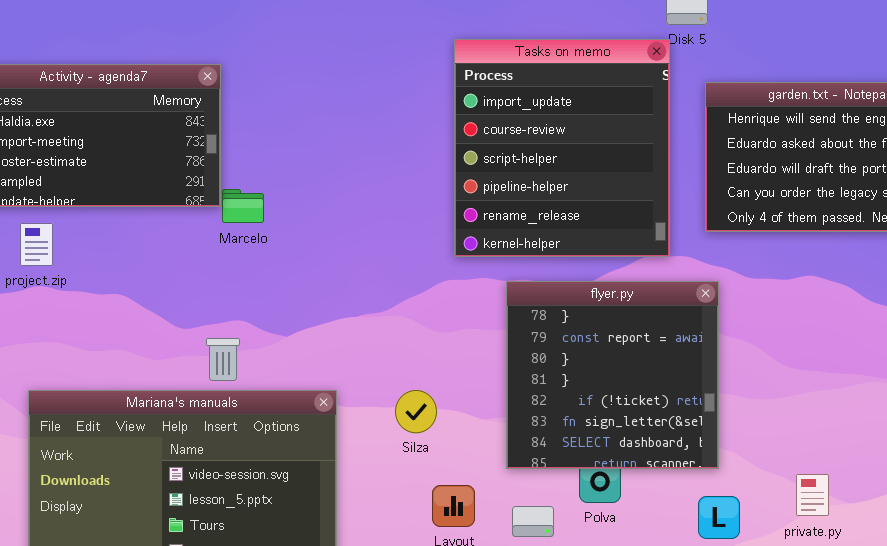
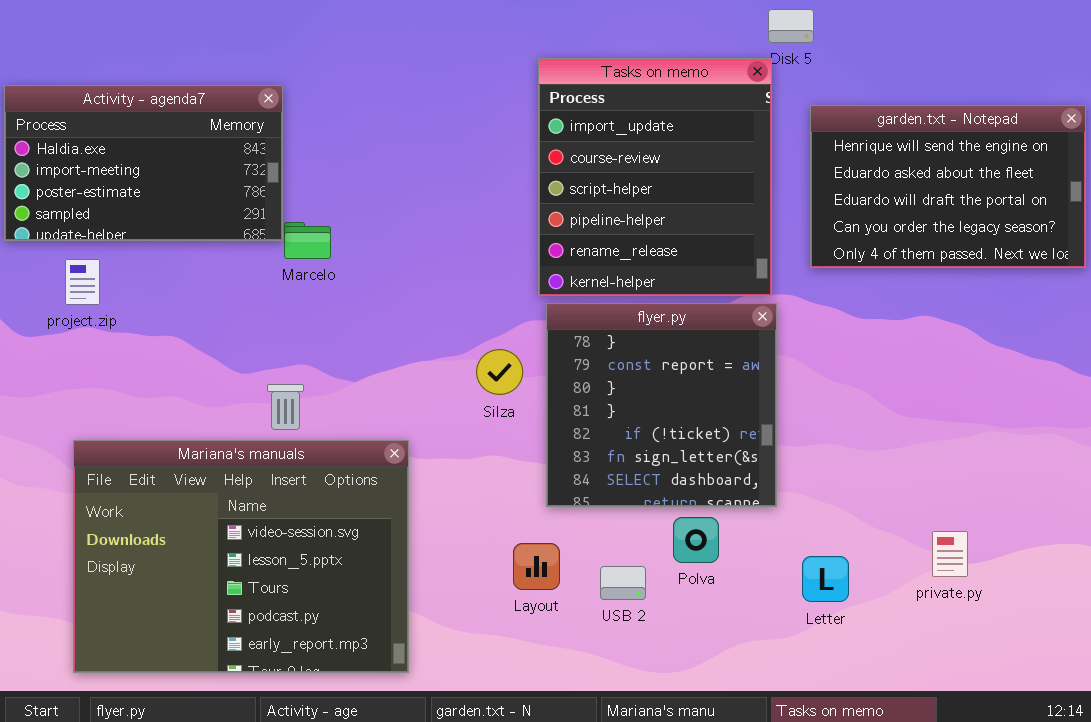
flyer.py: [506,281,719,469] -> [546,303,777,507], moved
Silza: [395,390,437,433] -> [476,349,523,395], moved
private.py: [796,474,829,516] -> [932,531,968,577], moved

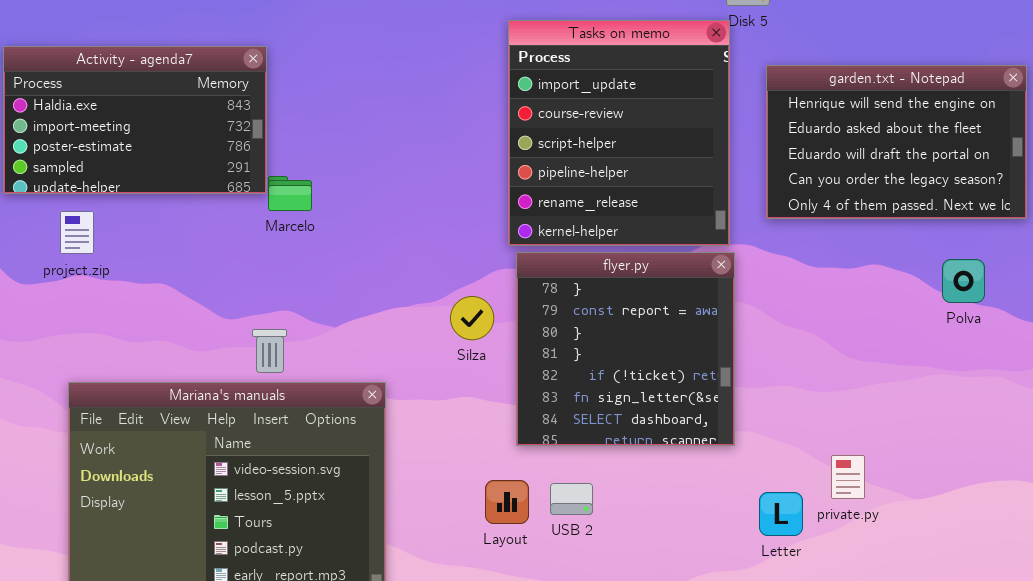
Polva: [673,517,719,563] -> [942,259,985,303], moved
private.py: [932,531,968,577] -> [831,455,865,499], moved
USB 2: [600,566,646,600] -> [550,483,593,515], moved

